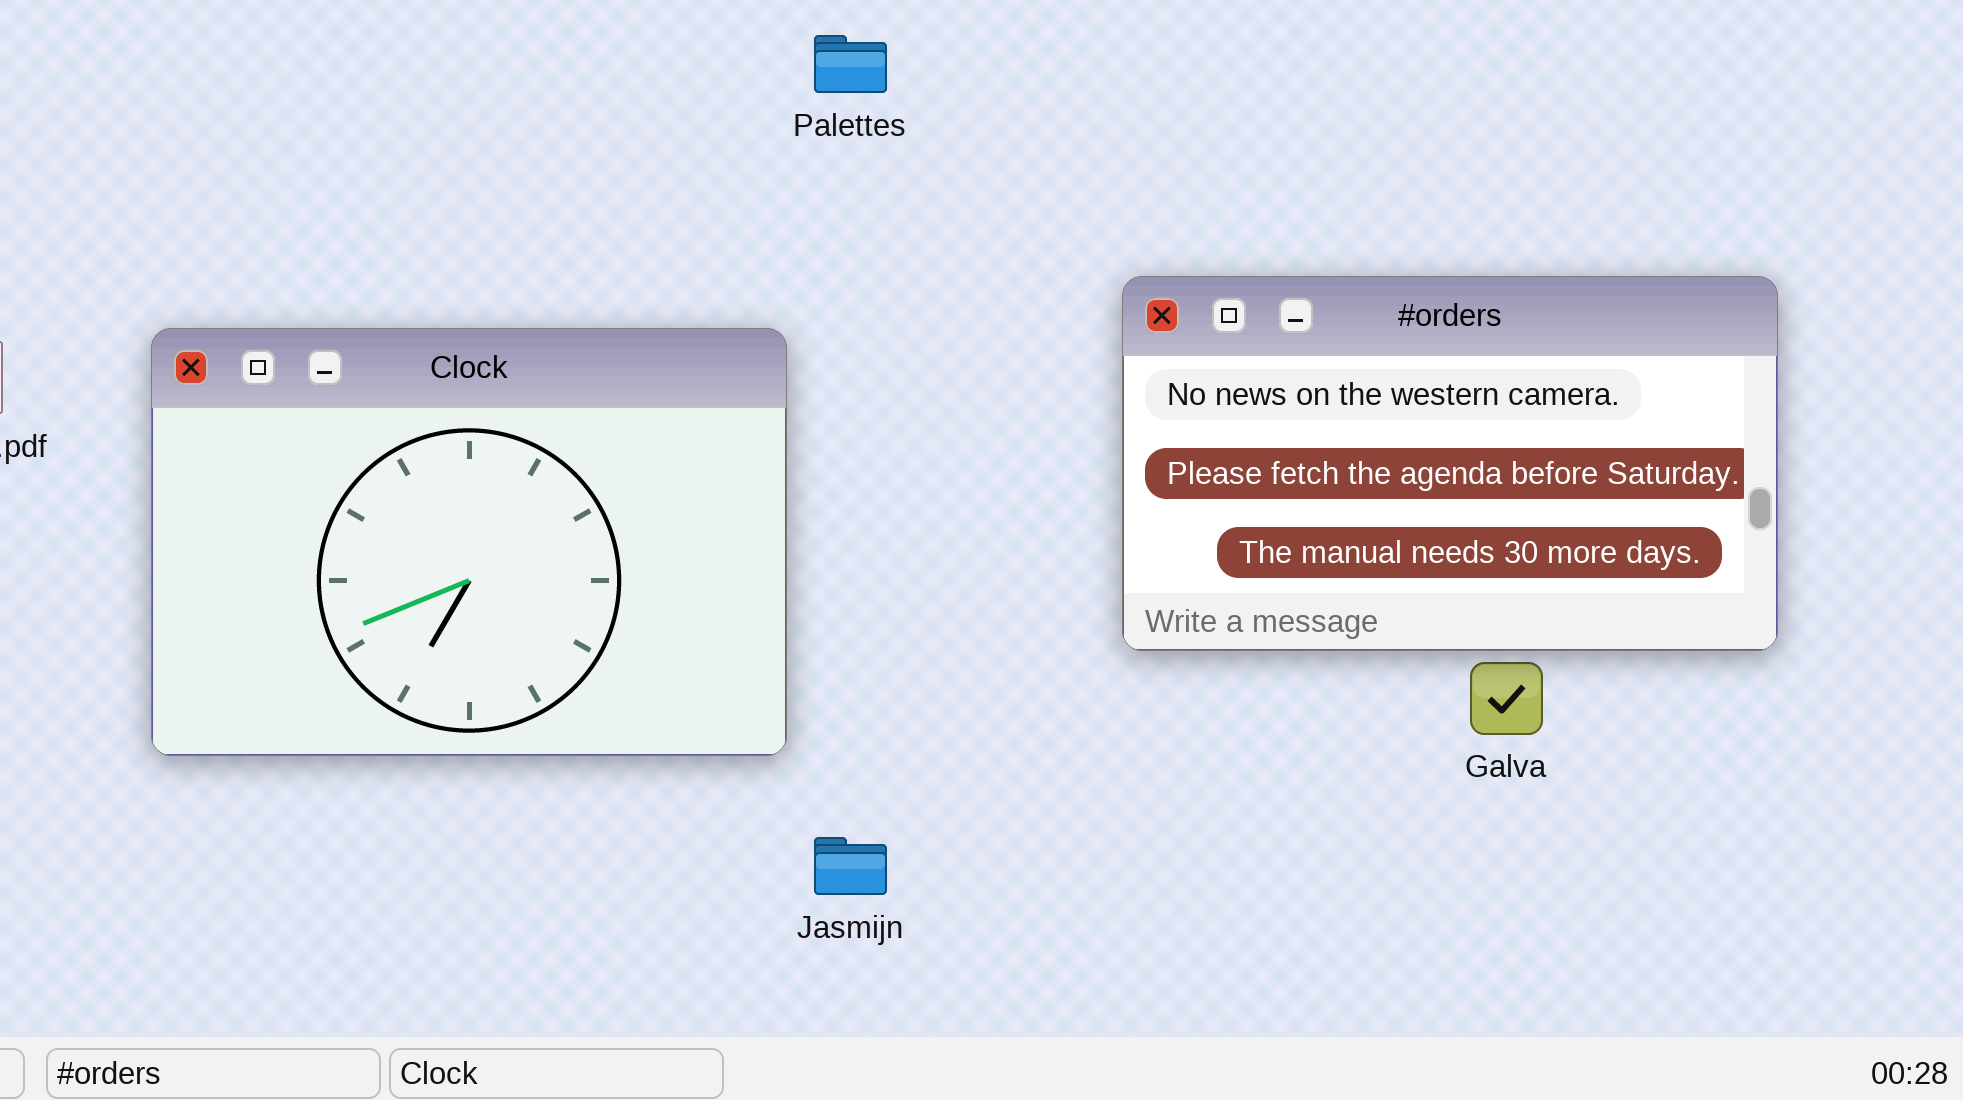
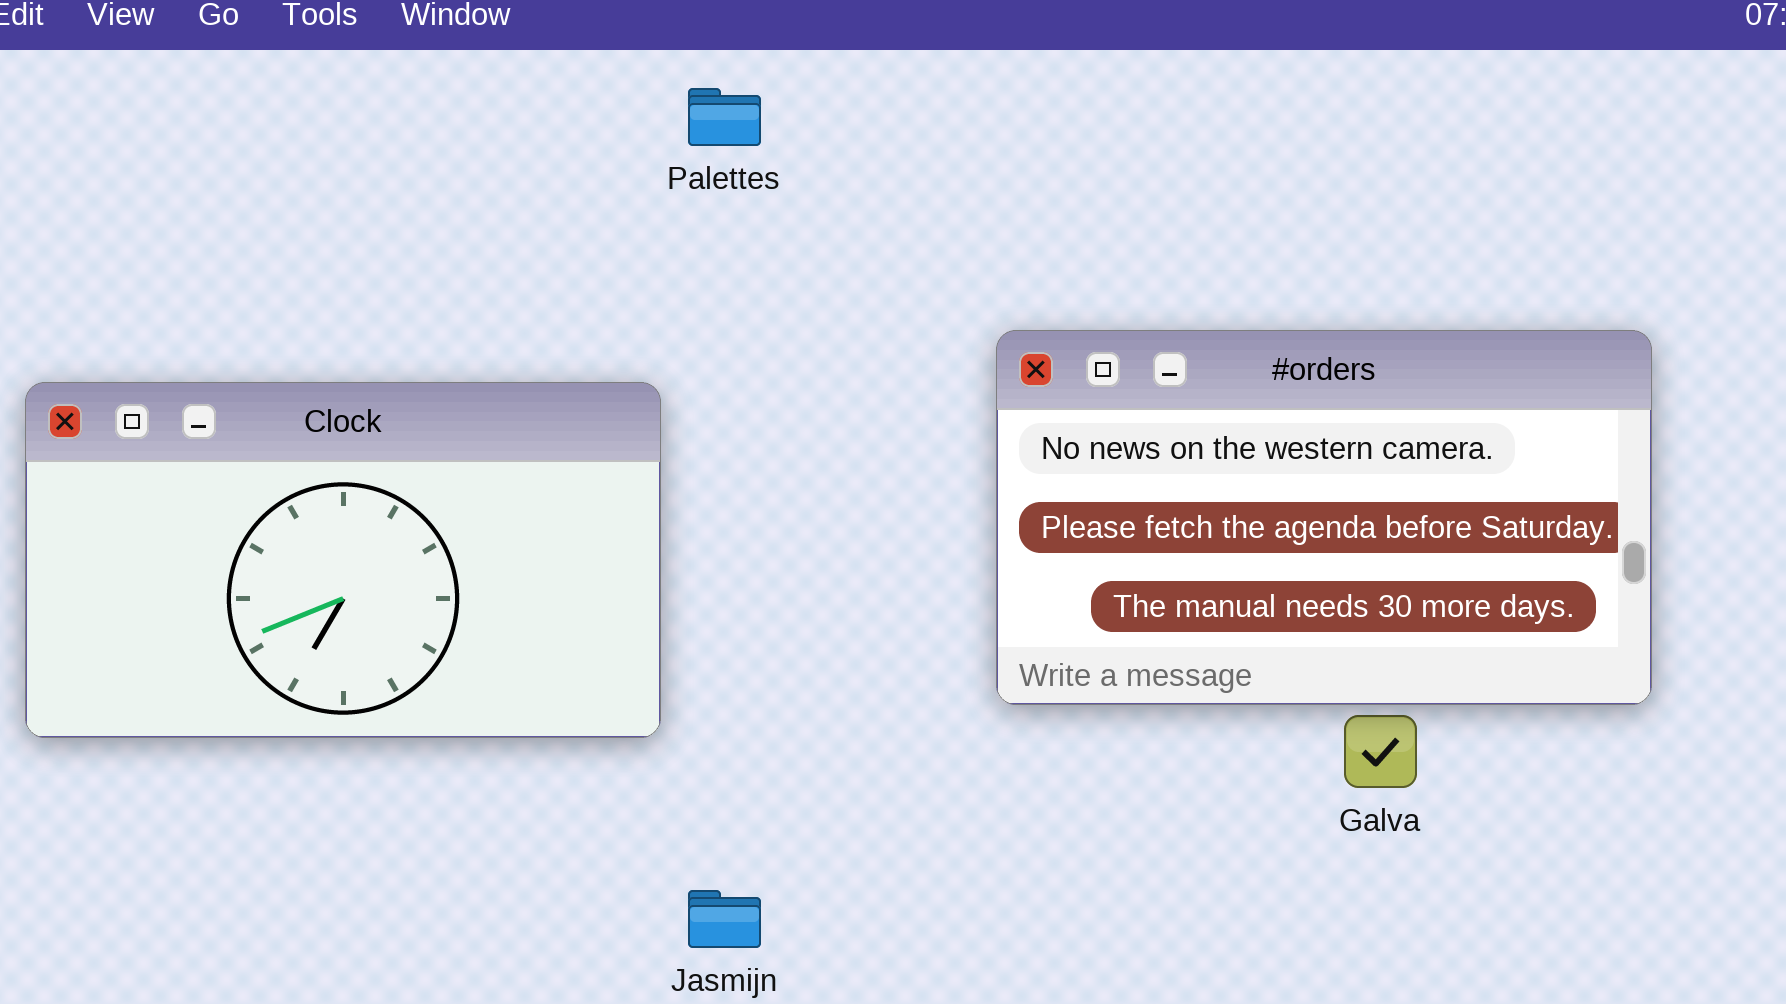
Clock: [151,328,787,756] -> [25,382,661,738], resized

